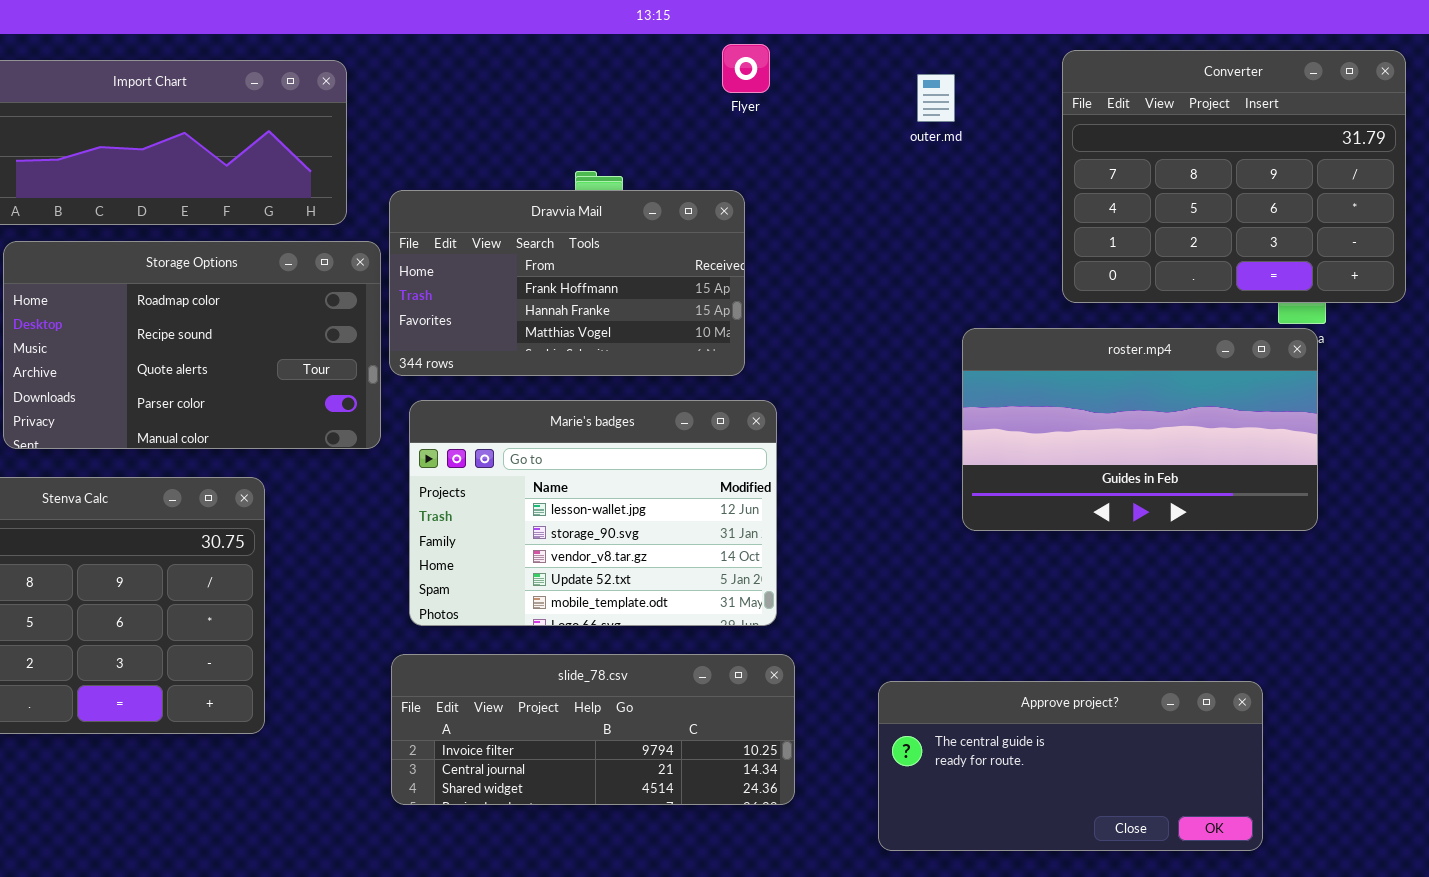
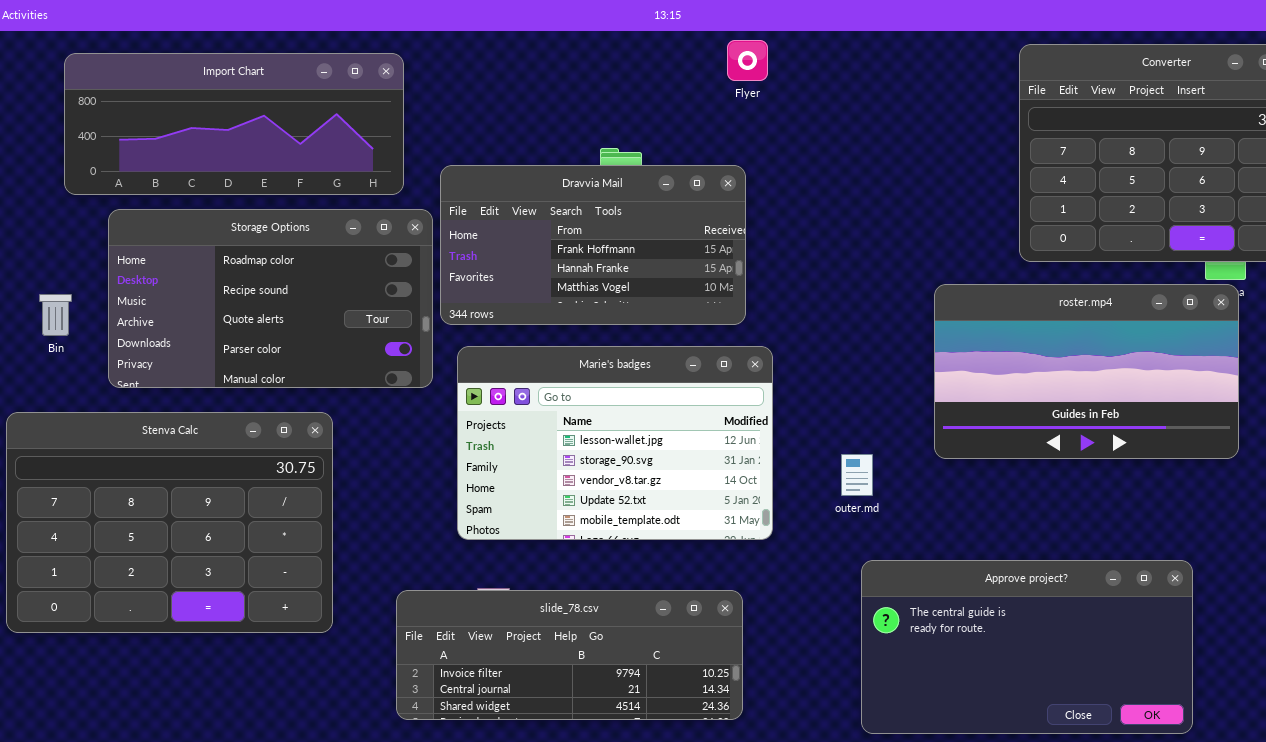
outer.md: [917,74,955,122] -> [841,454,873,496], moved
slide_78.csv: [391,654,795,805] -> [396,590,743,720], moved
Approve project?: [878,681,1263,851] -> [861,560,1193,734], resized

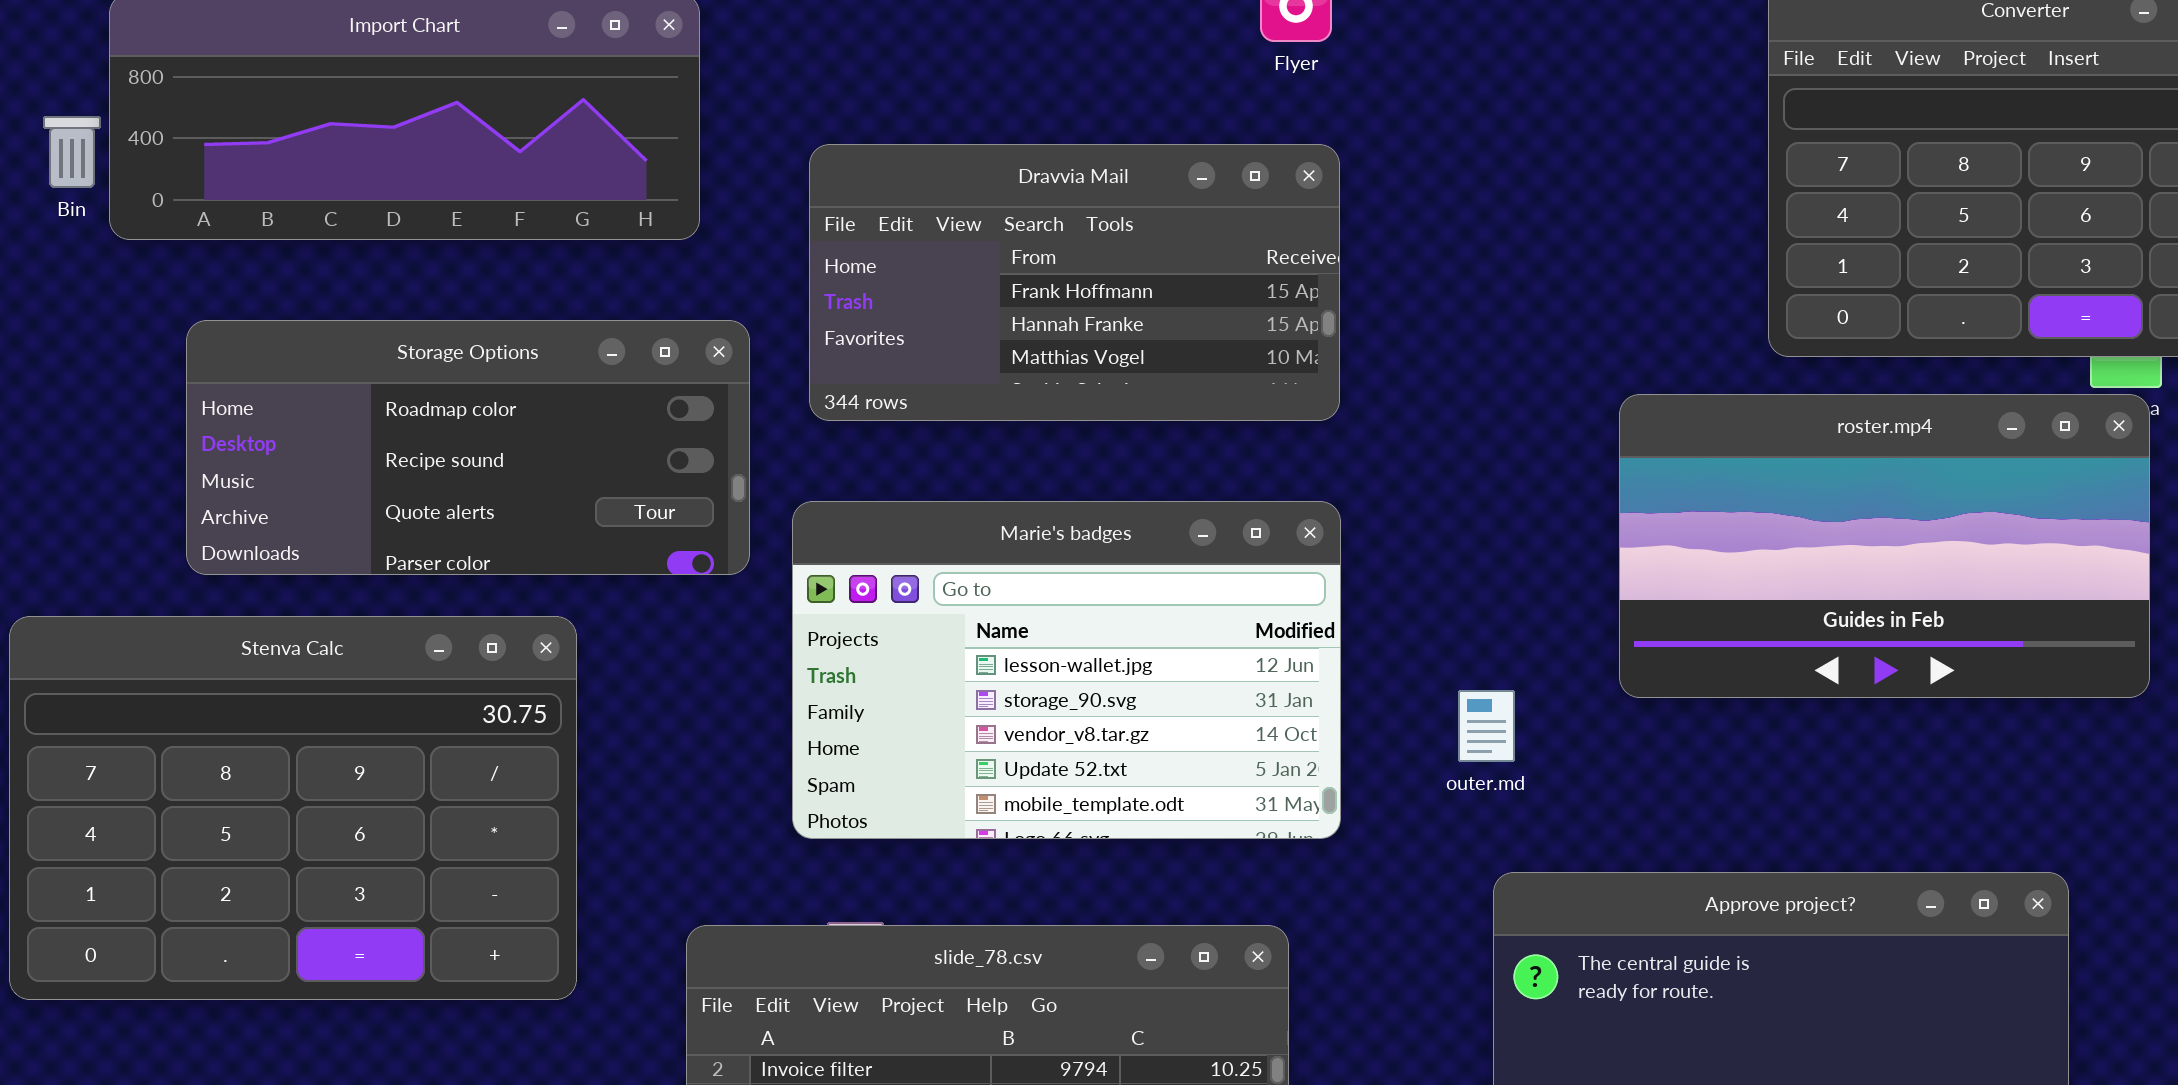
Dravvia Mail: [440,165,746,325] -> [809,144,1340,421], moved
Storage Options: [108,209,433,388] -> [186,320,750,575], resized
Bin: [39,294,72,336] -> [43,116,101,188], moved

